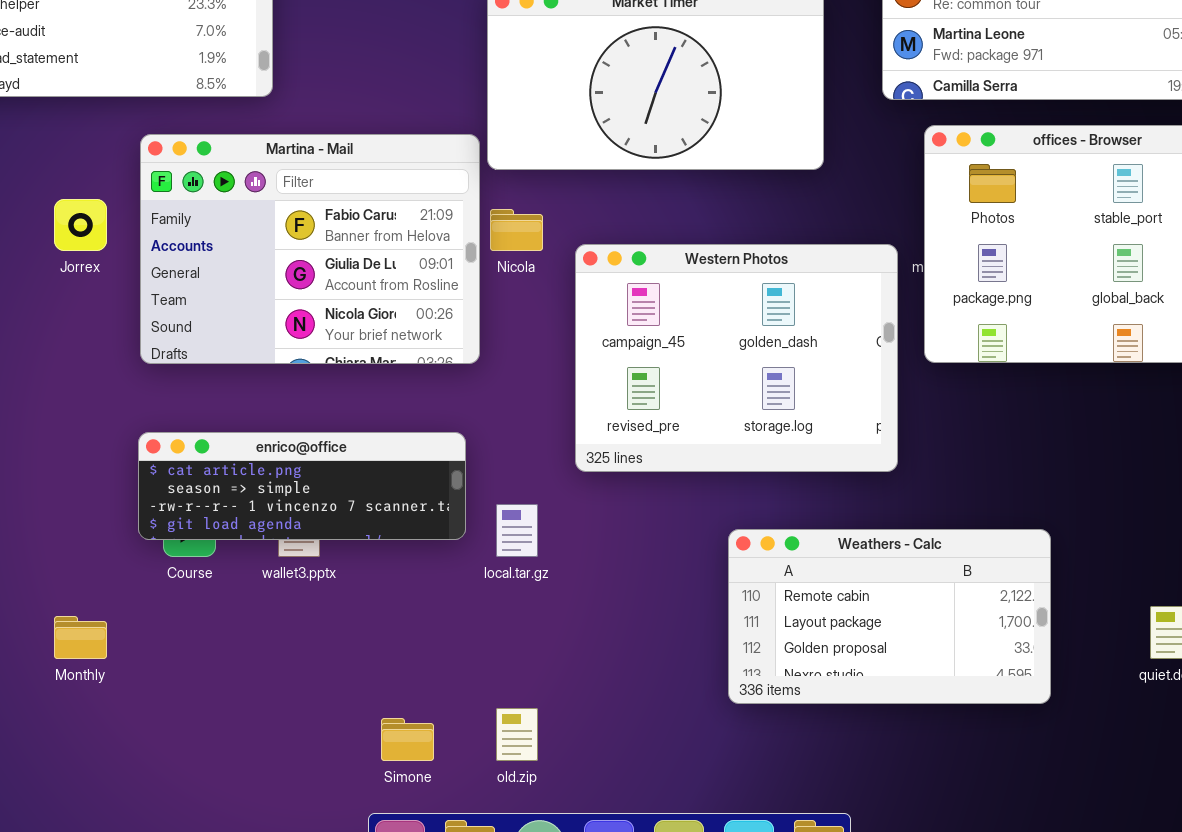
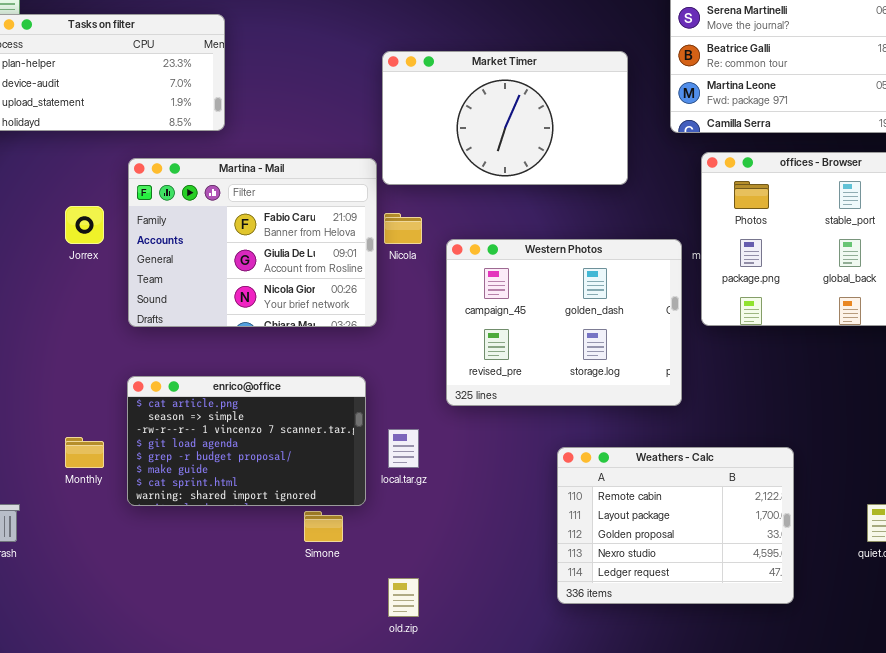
enrico@office: [138,432,466,540] -> [127,376,366,506], resized
Weathers - Calc: [728,529,1051,704] -> [557,447,794,604], resized
Monthly: [54,616,107,659] -> [65,437,104,468], moved
Simone: [381,718,434,761] -> [304,511,343,542], moved

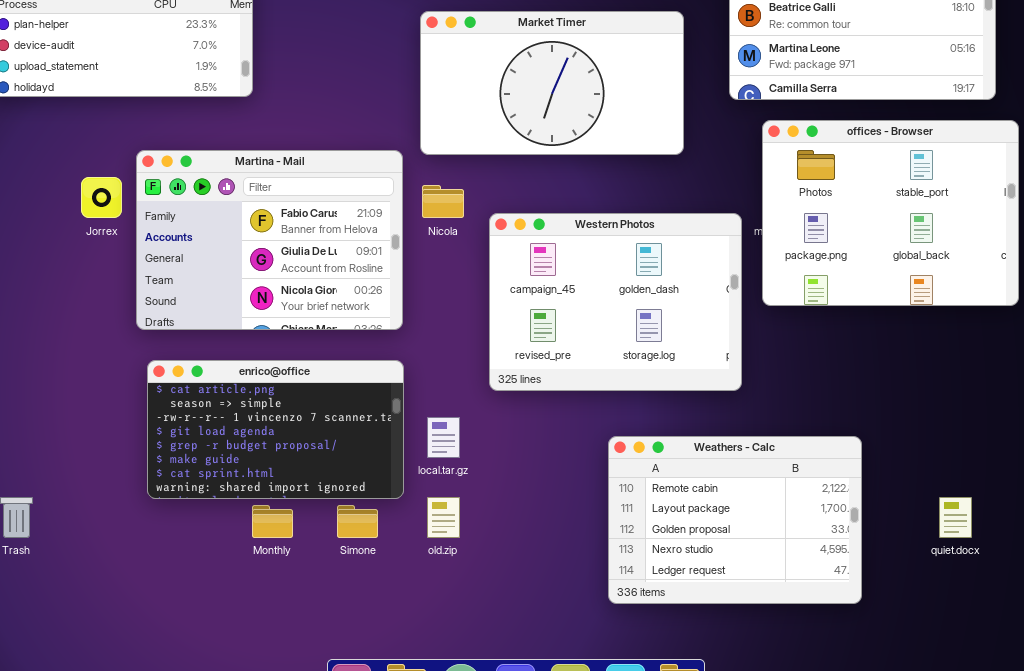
Martina - Mail: [128,158,377,327] -> [136,150,403,330], moved
Monthly: [65,437,104,468] -> [252,505,293,538], moved
old.zip: [388,578,419,617] -> [427,497,460,538], moved

